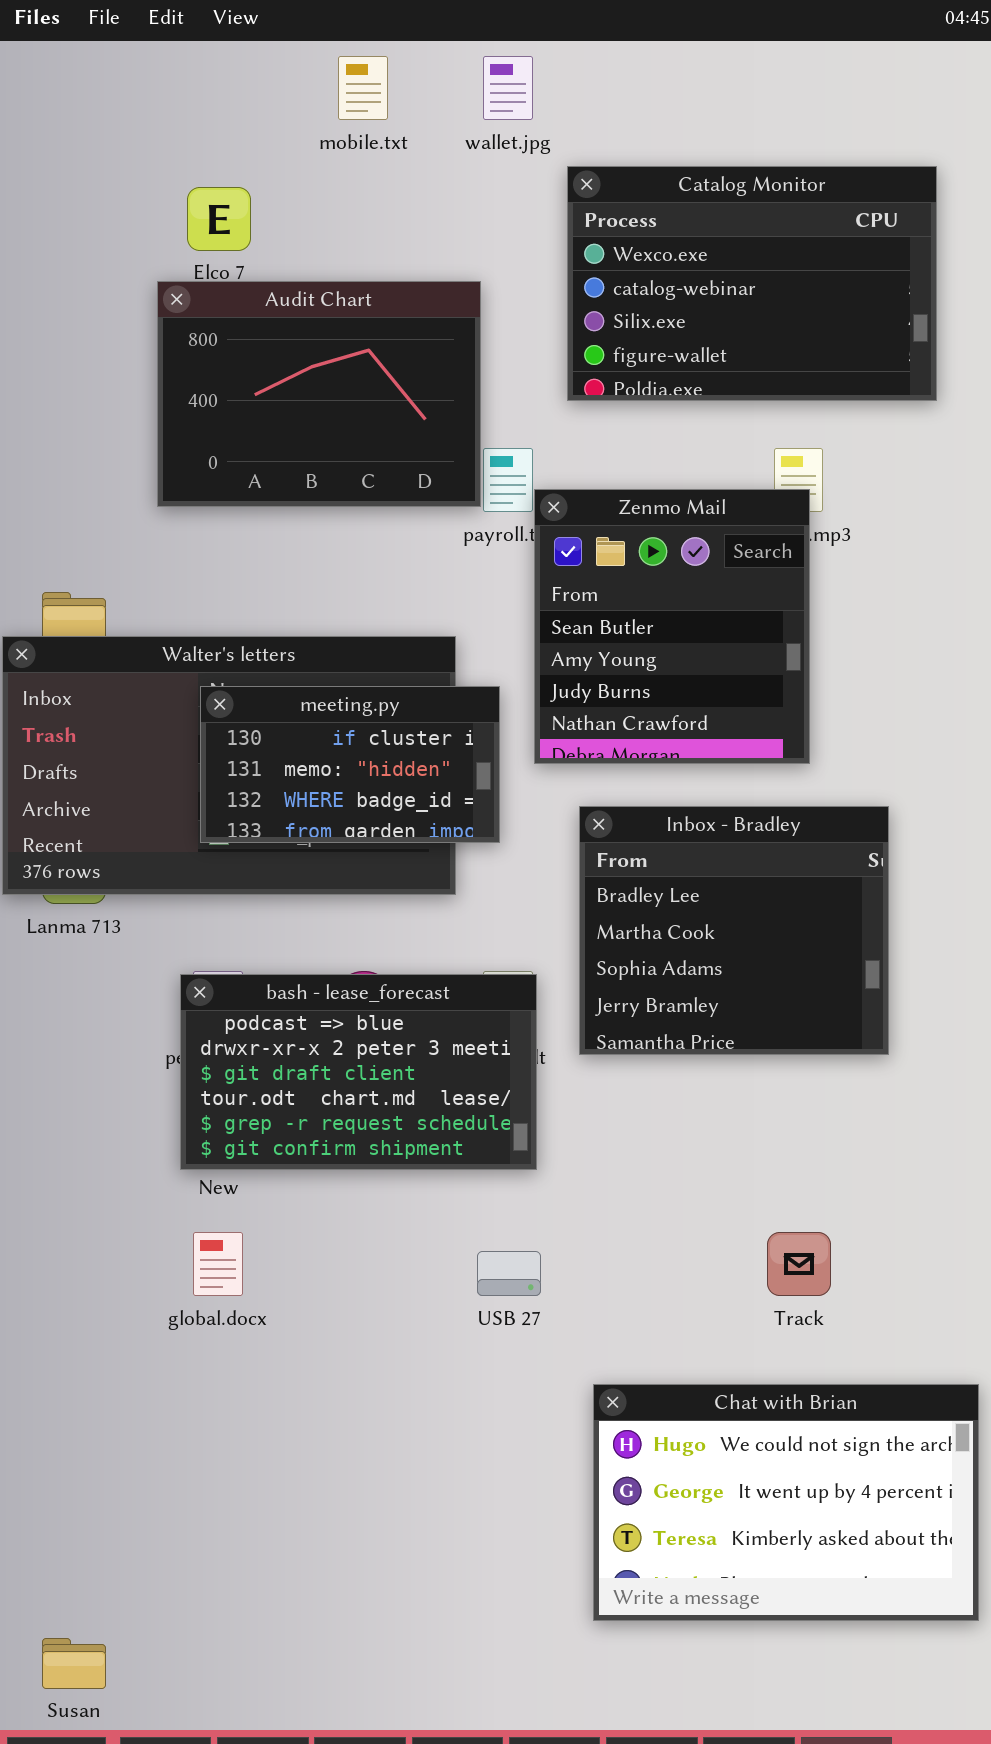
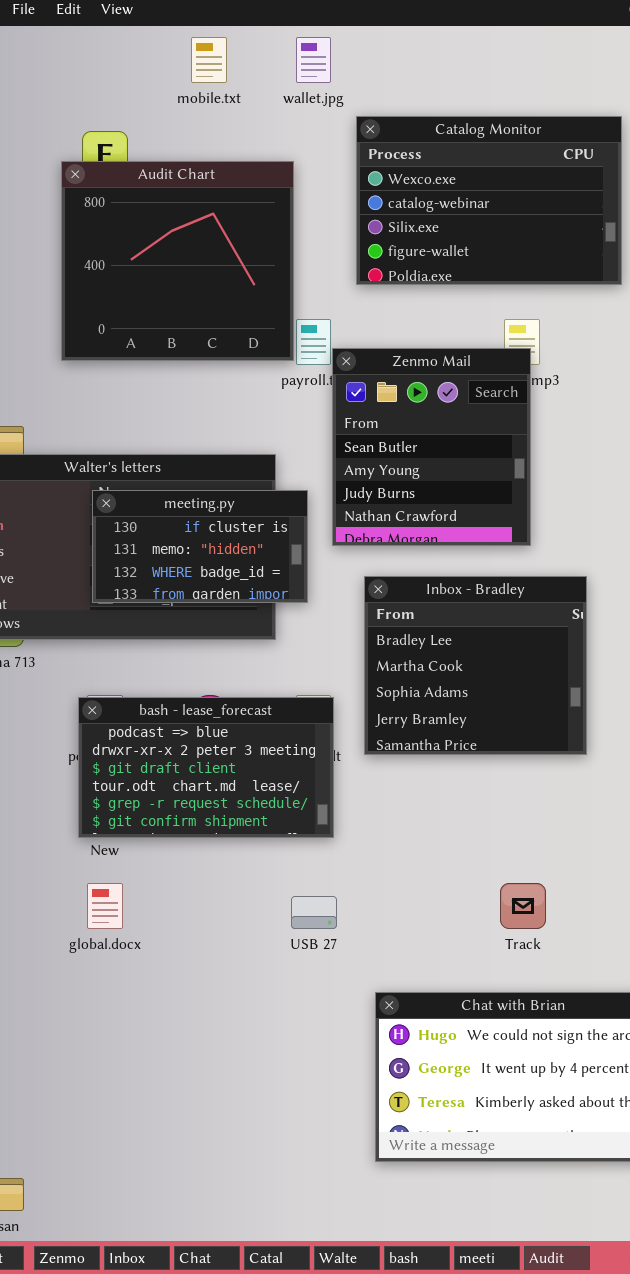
Audit Chart: [157,281,481,507] -> [61,161,294,361], resized

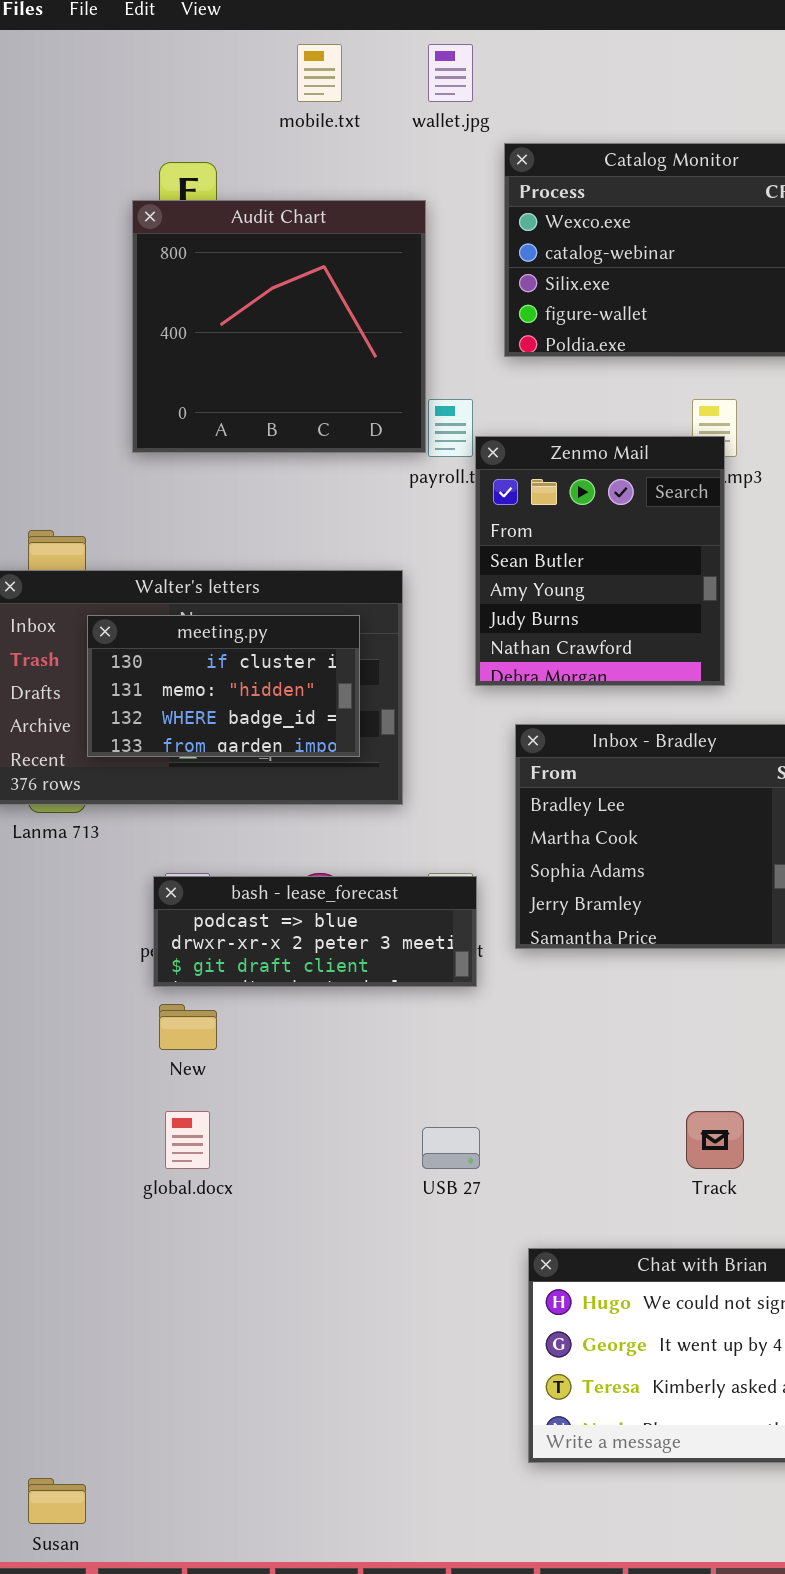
meeting.py: [92,490,308,603] -> [87,615,360,757], moved
bash - lease_forecast: [78,697,334,838] -> [153,876,477,987], resized

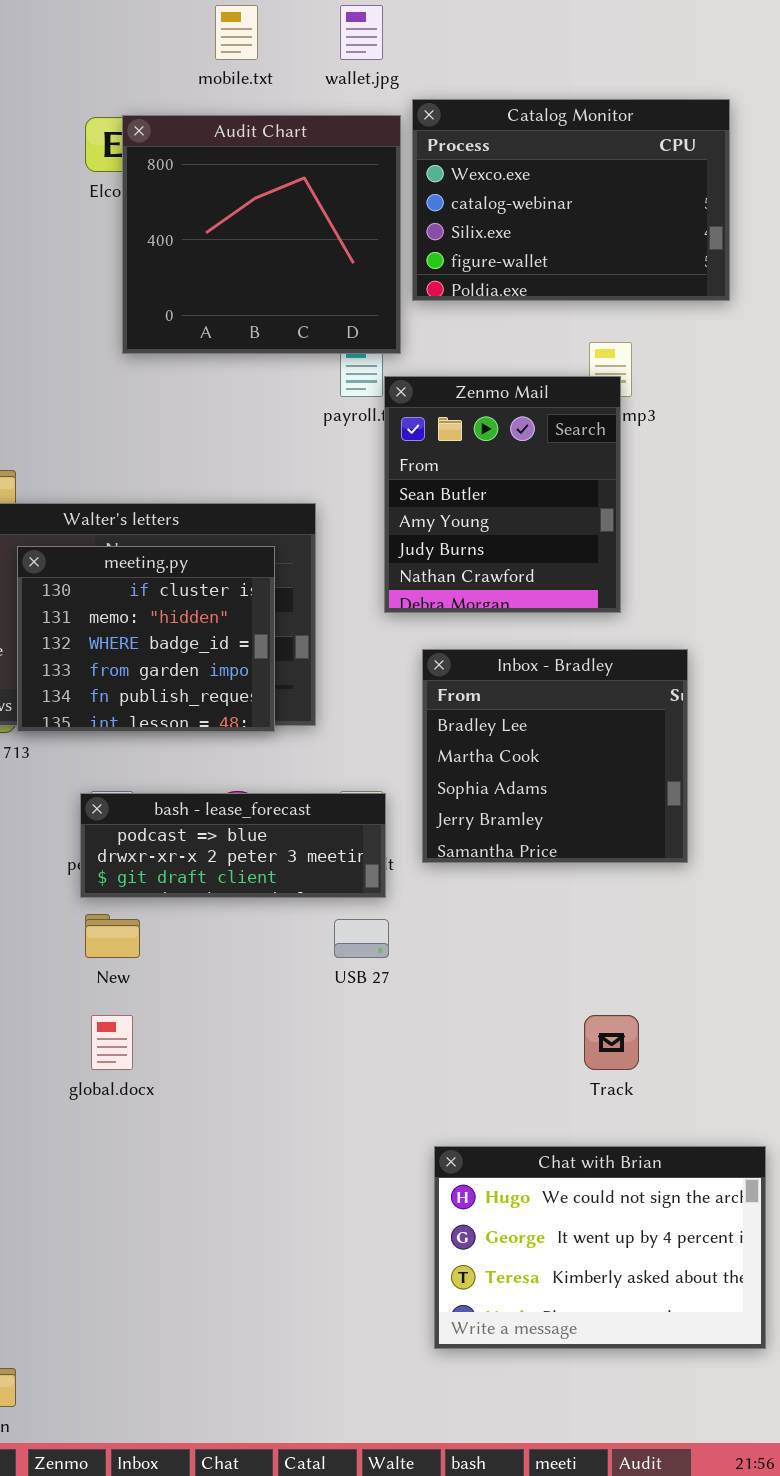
Audit Chart: [132,200,426,453] -> [122,115,401,354], moved
meeting.py: [87,615,360,757] -> [17,546,275,732], resized
USB 27: [422,1127,480,1169] -> [334,919,389,958], moved

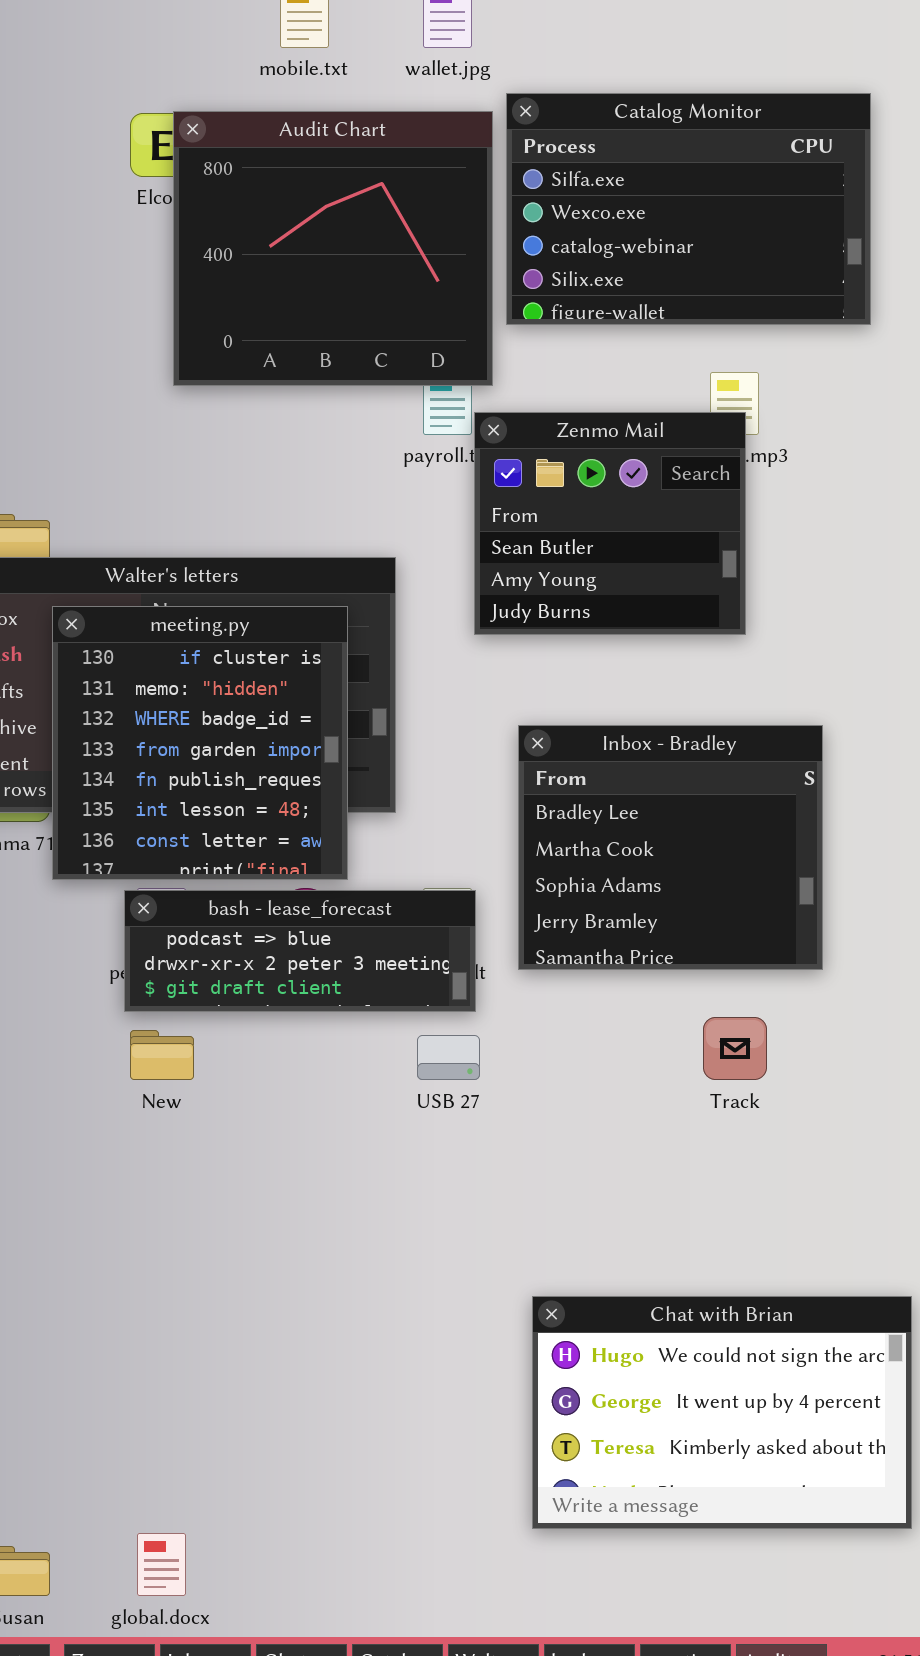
Catalog Monitor: [412,99,730,301] -> [506,93,871,325], scrolled up 1 row
Zenmo Mail: [384,376,621,613] -> [474,412,746,635], resized
meeting.py: [17,546,275,732] -> [52,606,348,880], resized
global.docx: [91,1015,133,1070] -> [137,1533,186,1596], moved
Track: [584,1015,639,1070] -> [703,1017,767,1080], moved

